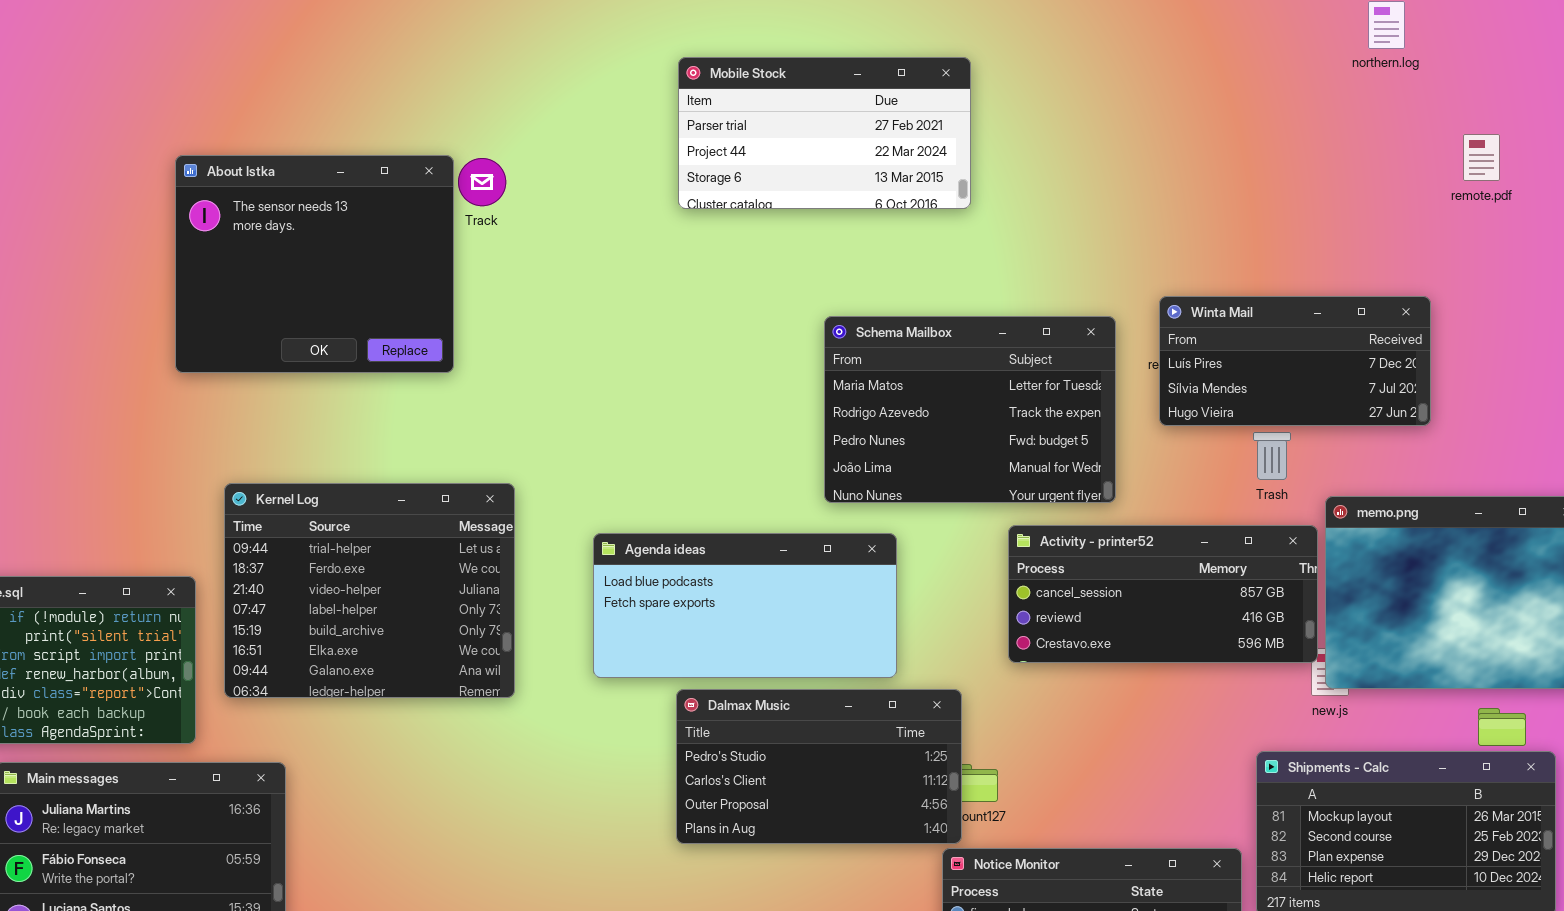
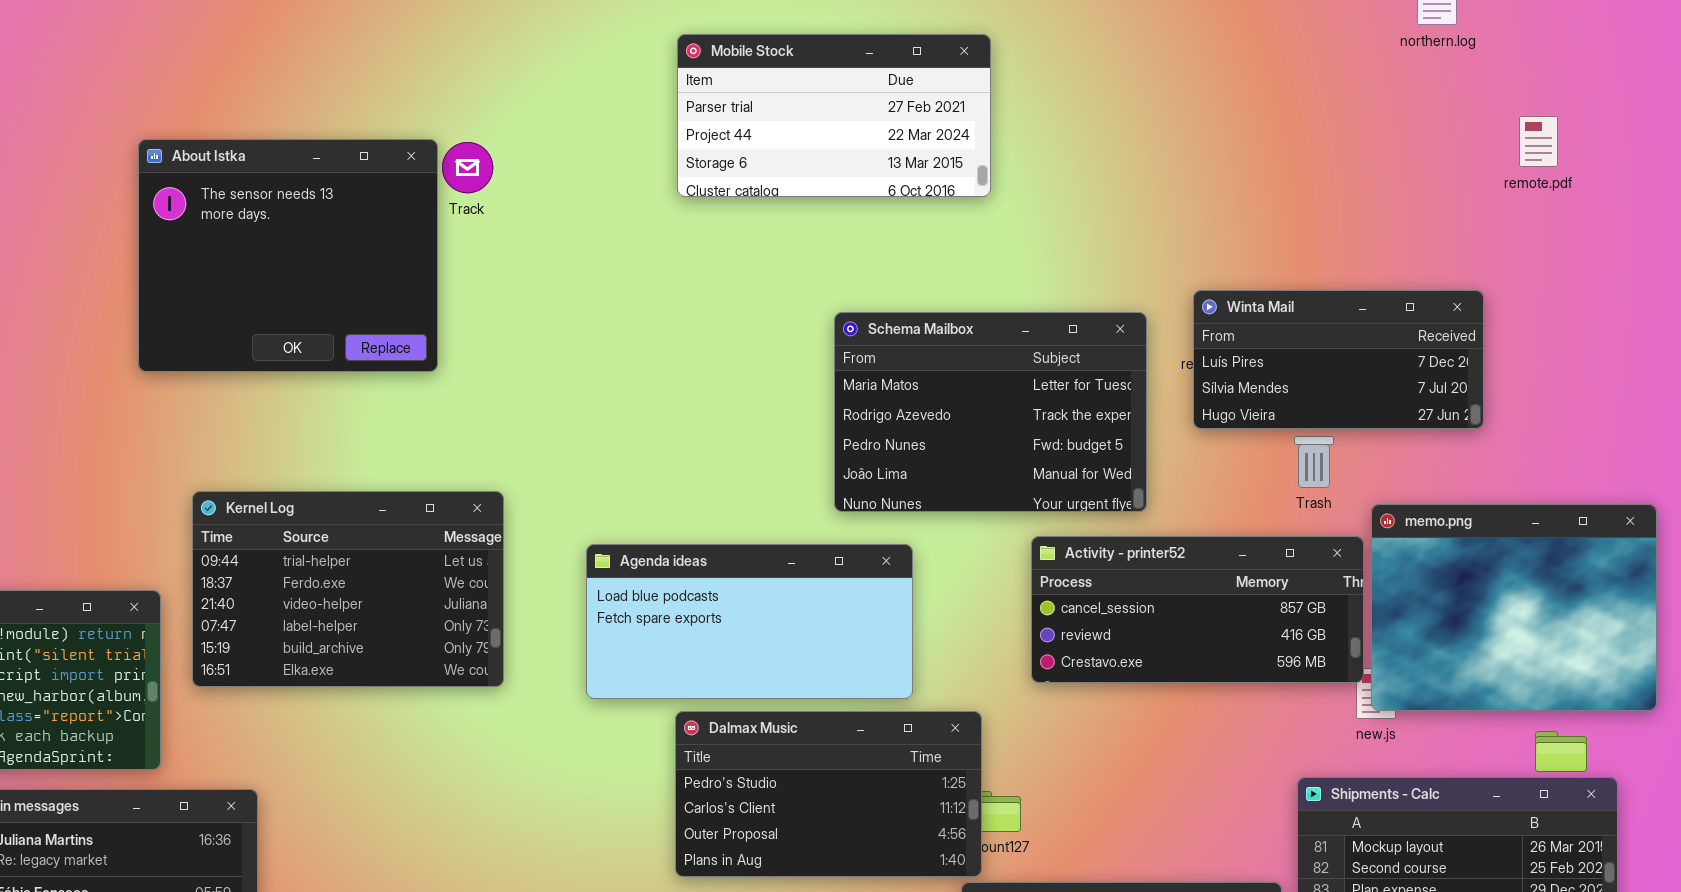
Kernel Log: [224,483,515,698] -> [192,491,504,687], resized

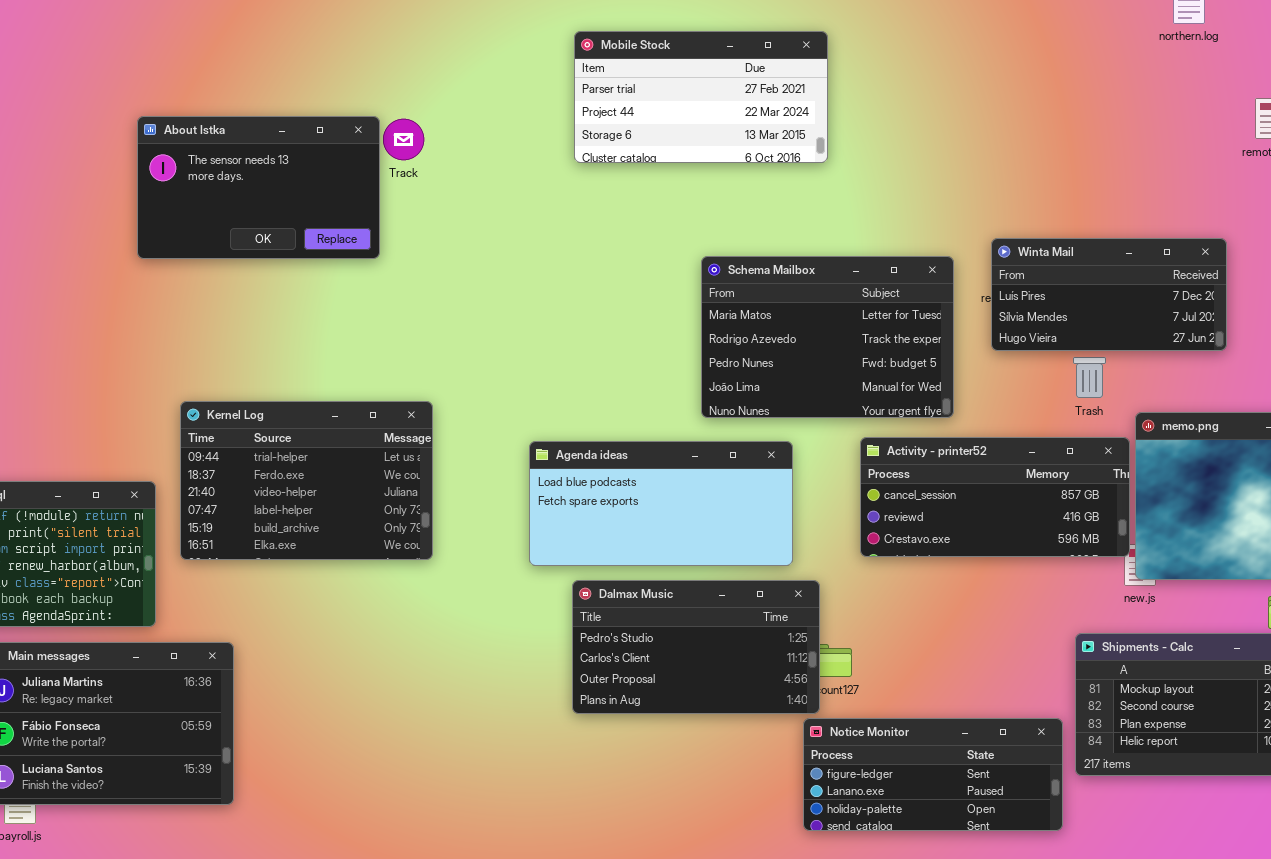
About Istka: [138,139,438,372] -> [137,116,380,259], resized
Agenda ideas: [586,544,913,699] -> [529,441,793,566], moved

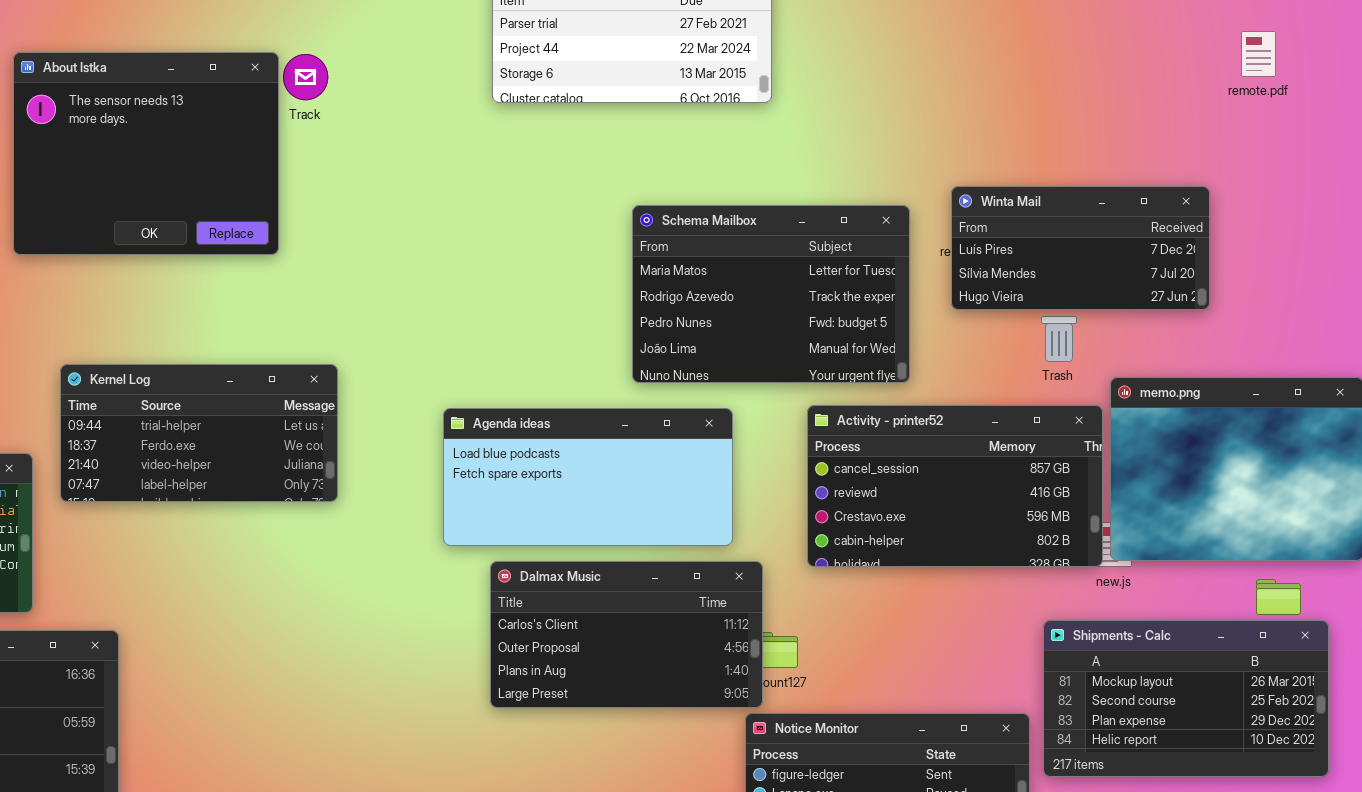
About Istka: [137,116,380,259] -> [13,52,279,255], resized
Kernel Log: [180,401,433,560] -> [60,364,338,502], resized
Activity - printer52: [860,437,1130,557] -> [807,405,1103,567], resized
Dalmax Music: [572,580,820,714] -> [490,561,763,708], scrolled down 1 row

